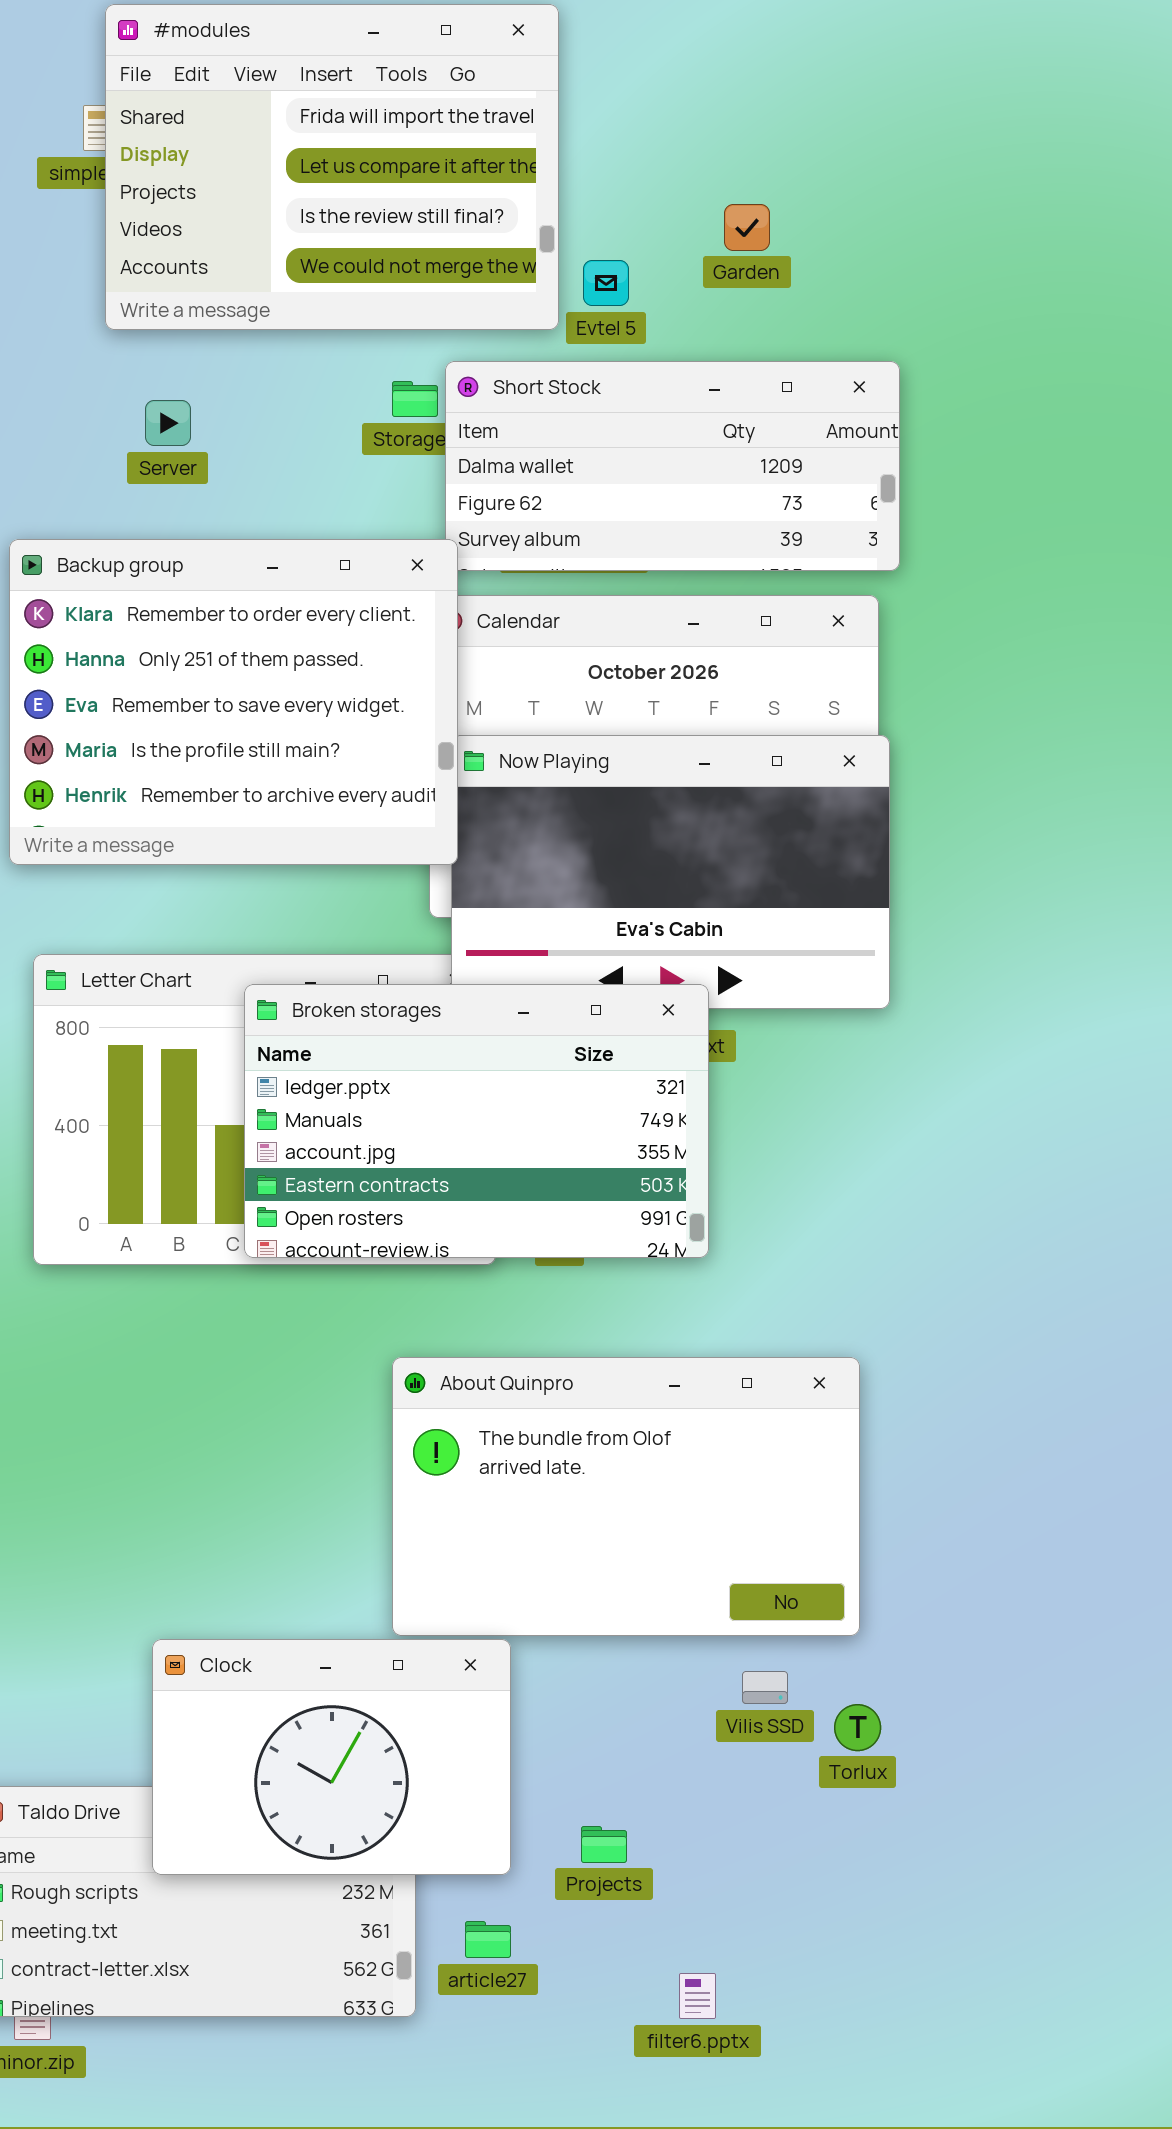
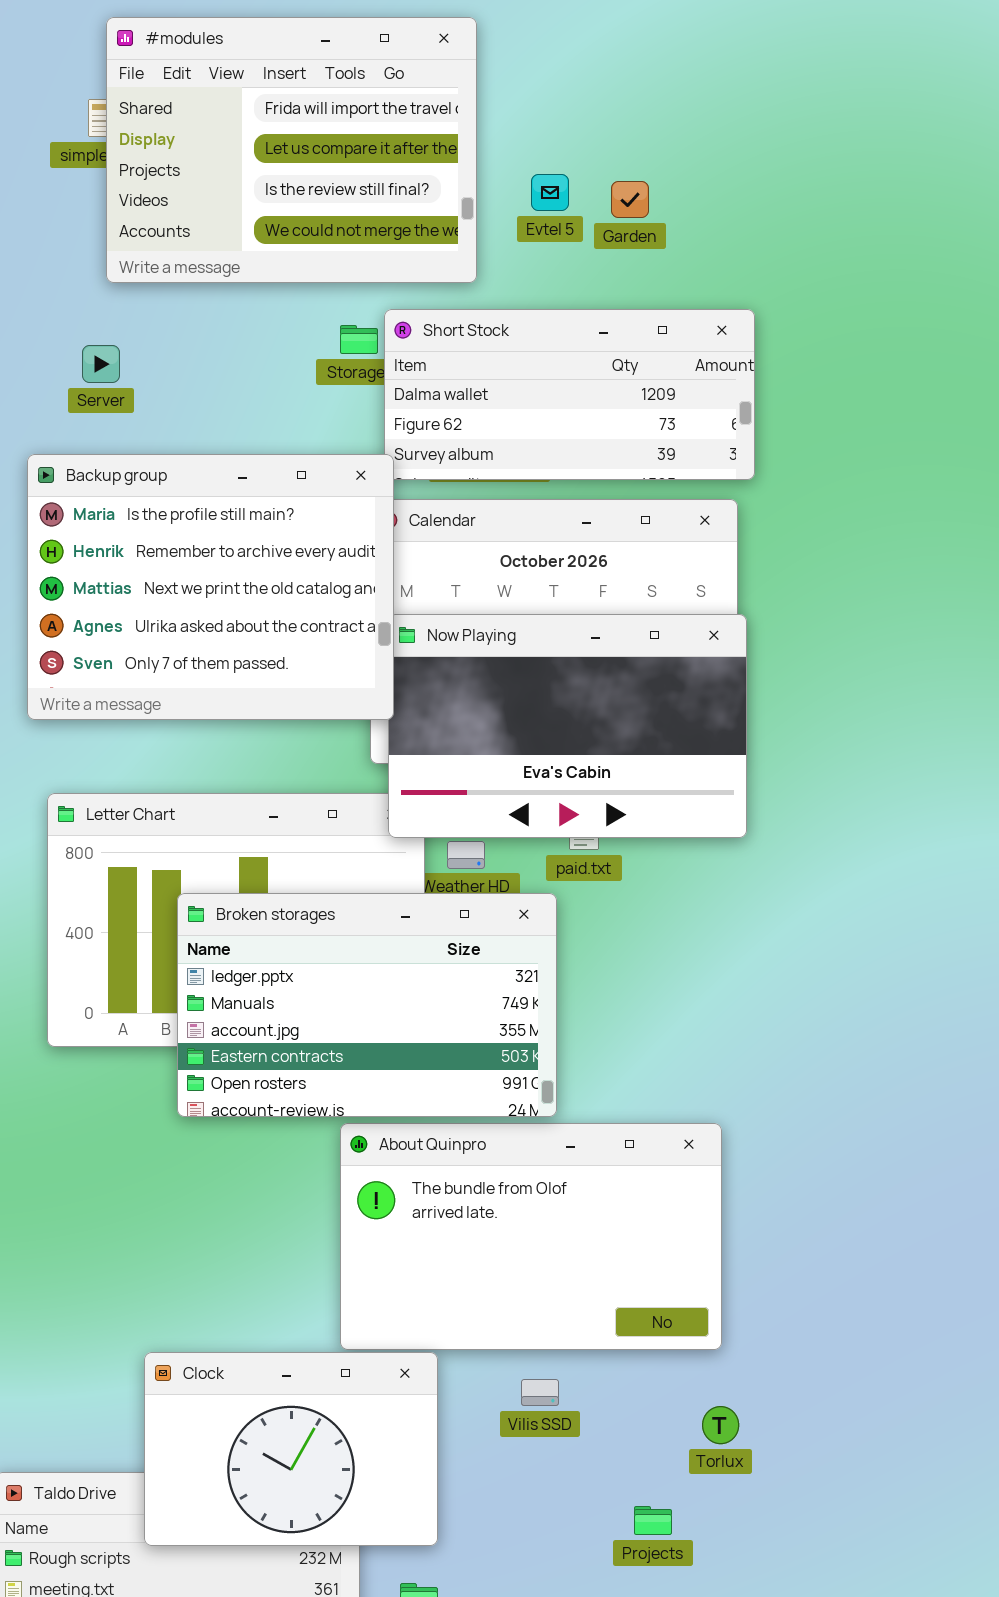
Evtel 5: [583,260,629,306] -> [531,174,569,211], moved
Server: [145,400,191,446] -> [82,345,120,383], moved
Backup group: [9,539,458,865] -> [27,454,394,720], scrolled down 3 rows
Broken storages: [244,984,709,1258] -> [177,893,557,1117], moved
Vilis SSD: [742,1671,788,1704] -> [521,1379,559,1406], moved
Projects: [581,1826,627,1863] -> [634,1506,672,1535], moved

